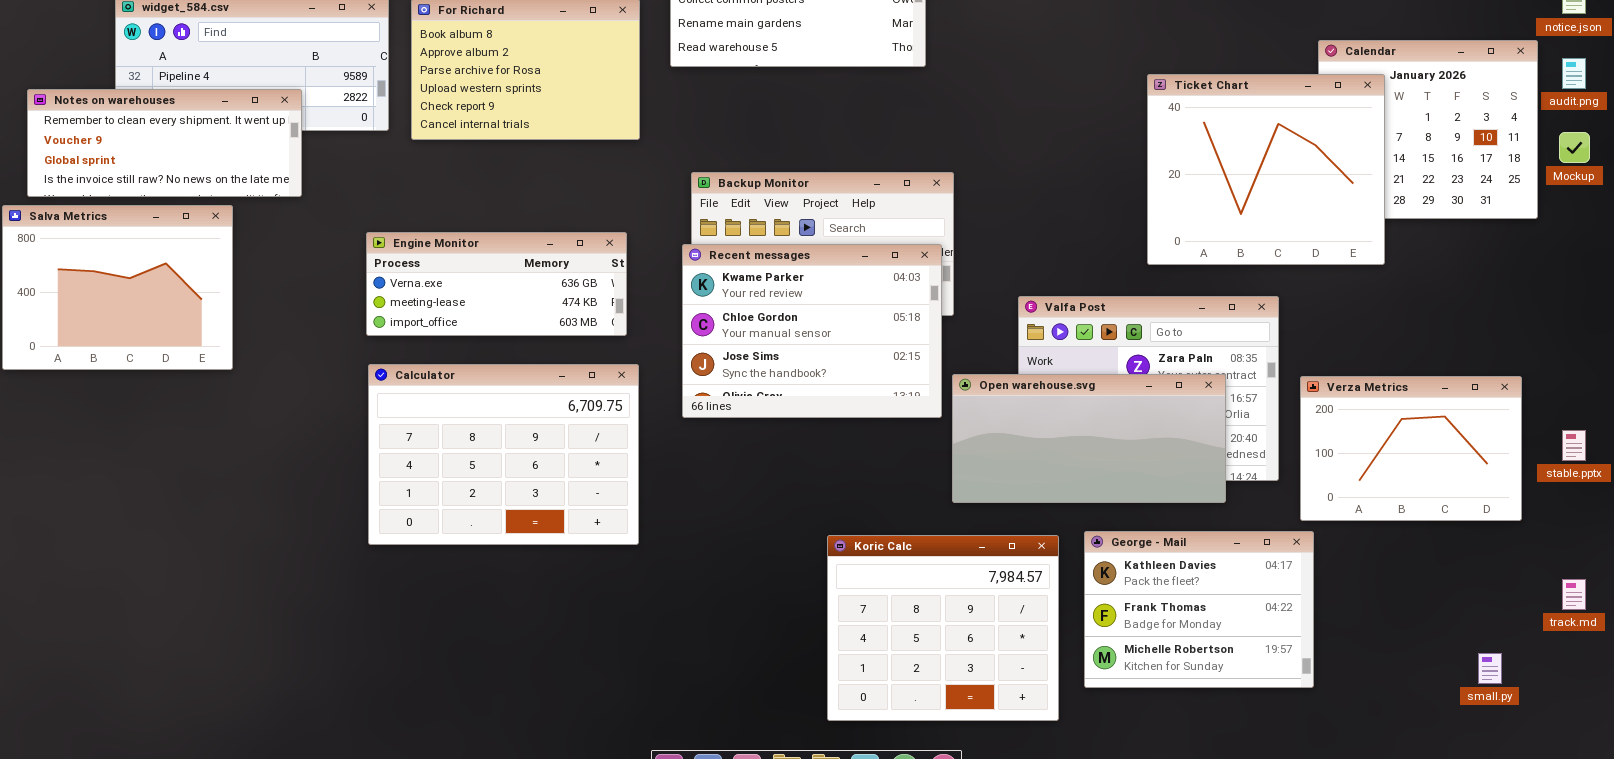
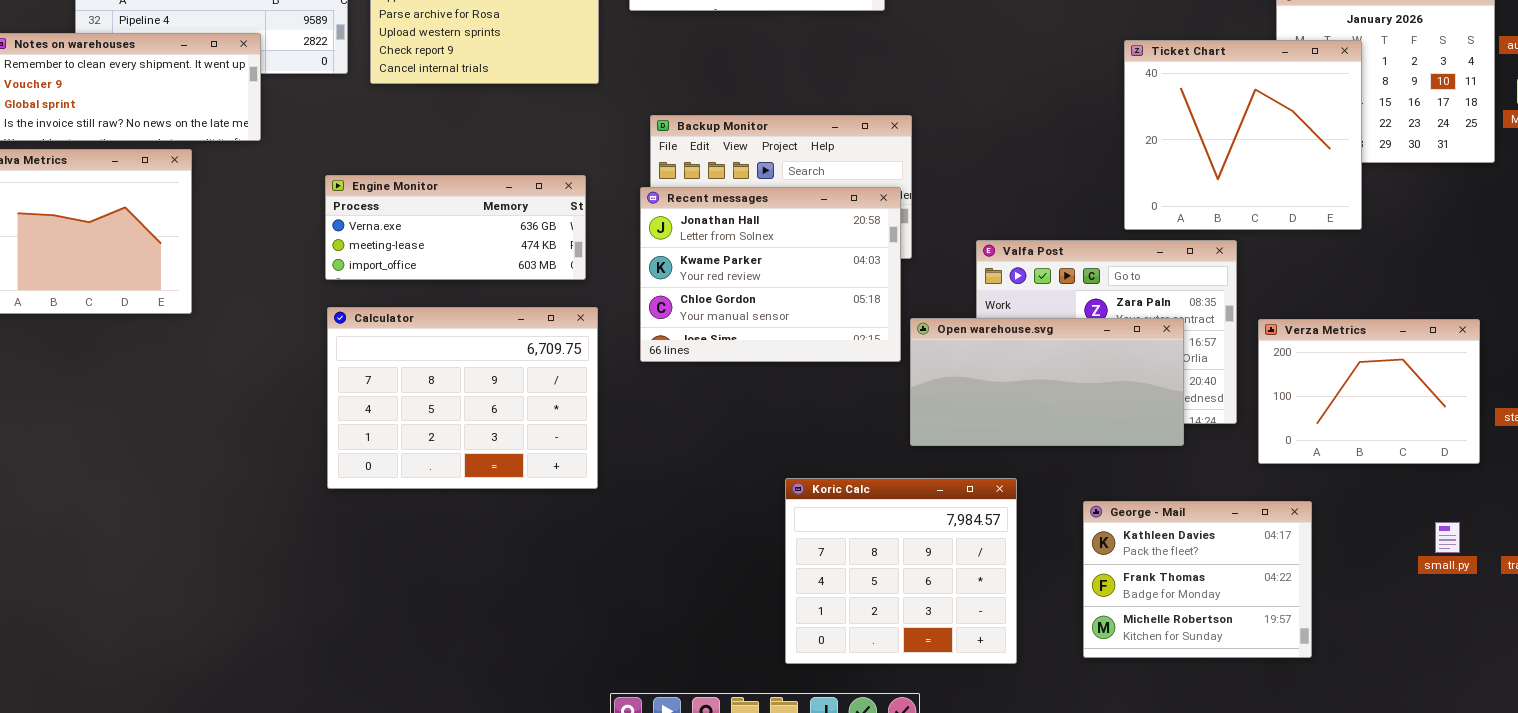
Ticket Chart: [1147,74,1385,265] -> [1124,40,1362,230], moved
Recent messages: [682,244,942,418] -> [640,187,901,362], scrolled up 1 row
George - Mail: [1084,531,1314,688] -> [1083,501,1312,658], moved
small.py: [1478,653,1502,684] -> [1435,522,1460,553], moved

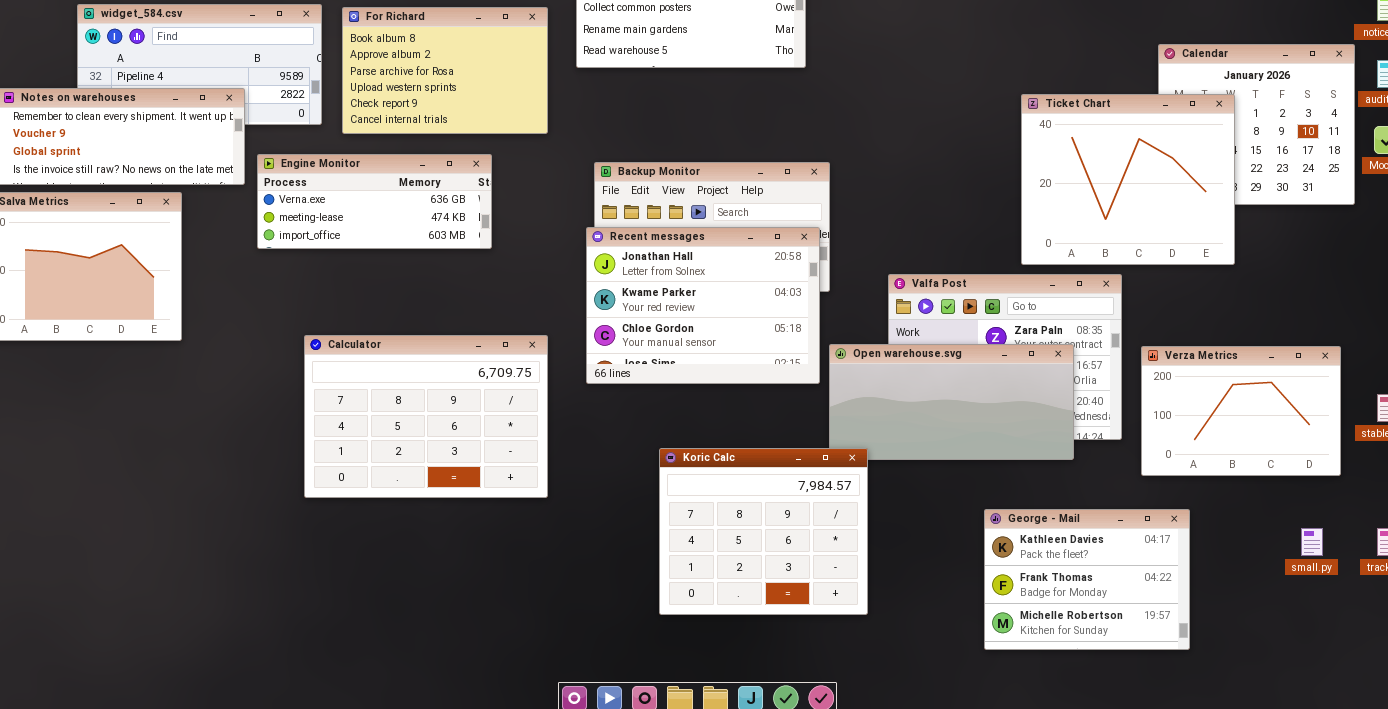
Engine Monitor: [325,175,586,280] -> [257,154,492,249], moved
Koric Calc: [785,478,1017,664] -> [659,448,868,615], moved

